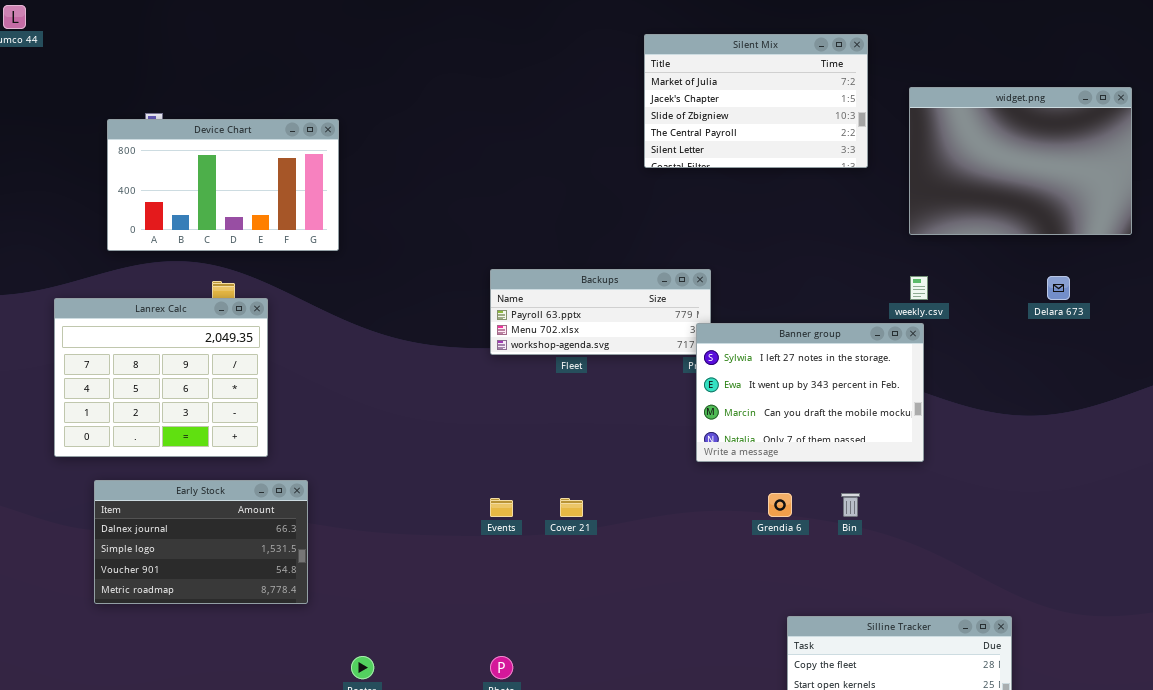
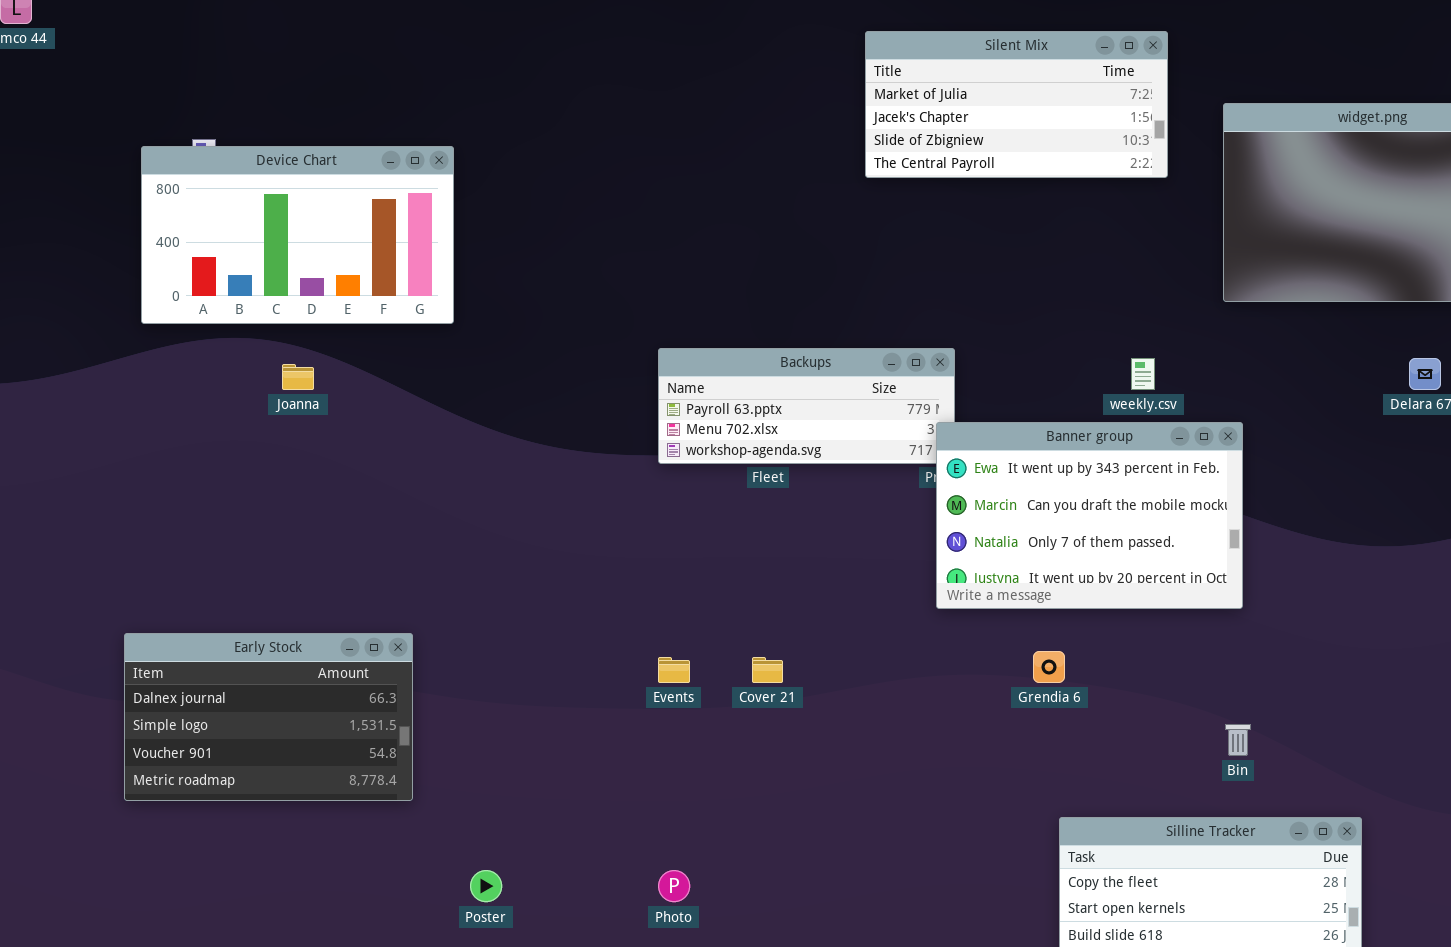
Silent Mix: [644,34,868,168] -> [865,31,1168,178], resized
weekly.csv: [910,276,928,300] -> [1131,358,1155,390], moved
Lanrex Calc: [54,298,268,457] -> none, closed
Banner group: [696,323,924,462] -> [936,422,1243,609], scrolled down 1 row
Bin: [841,493,860,517] -> [1225,724,1251,756], moved

